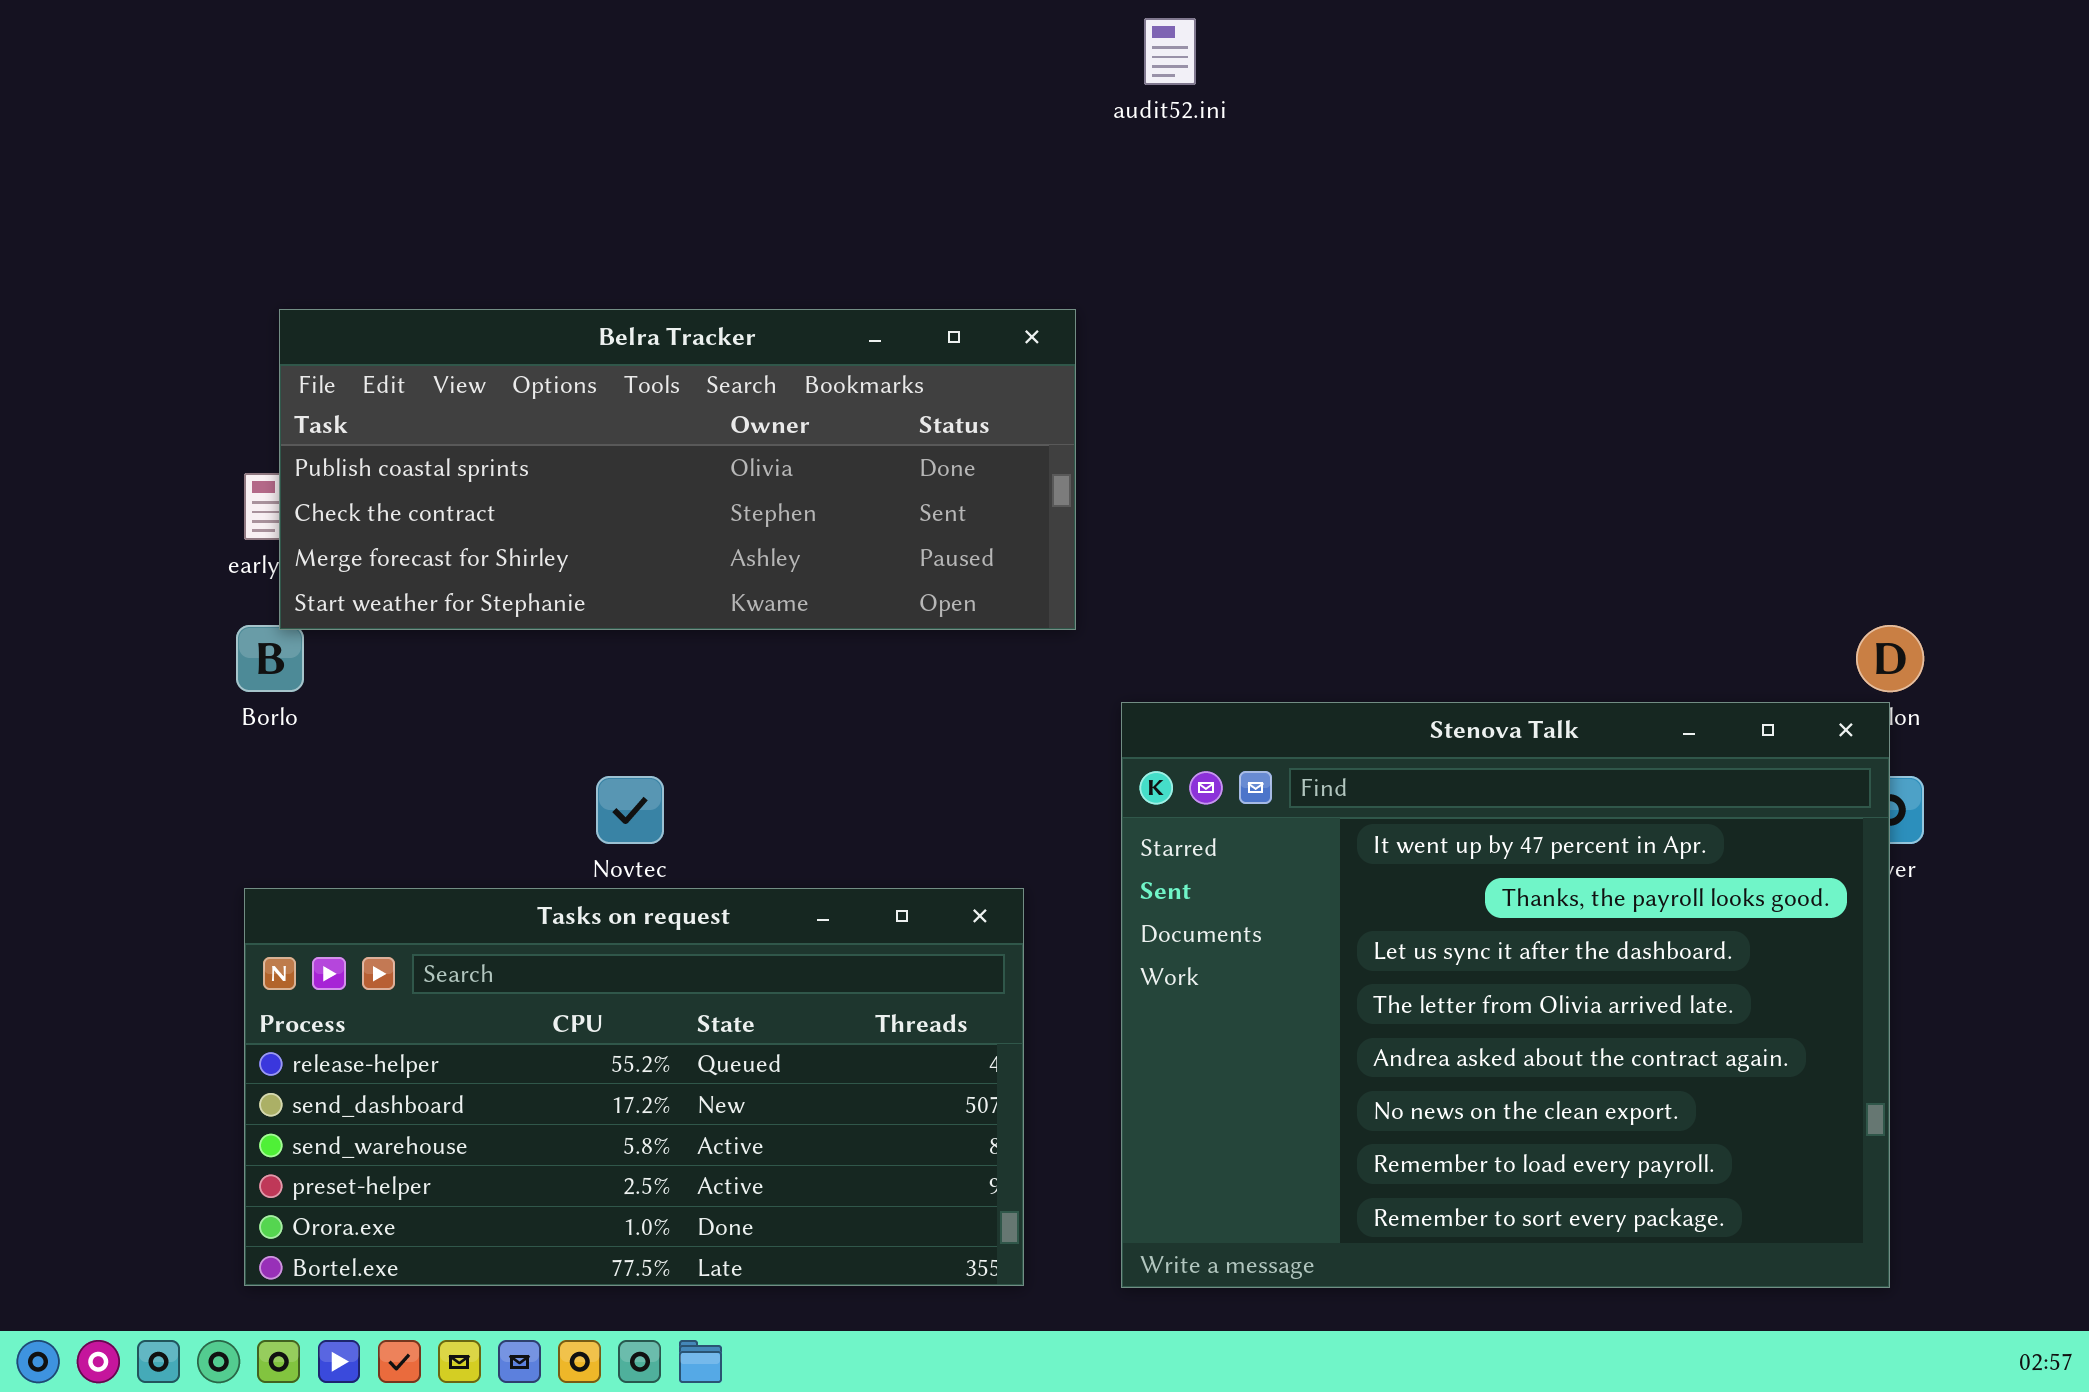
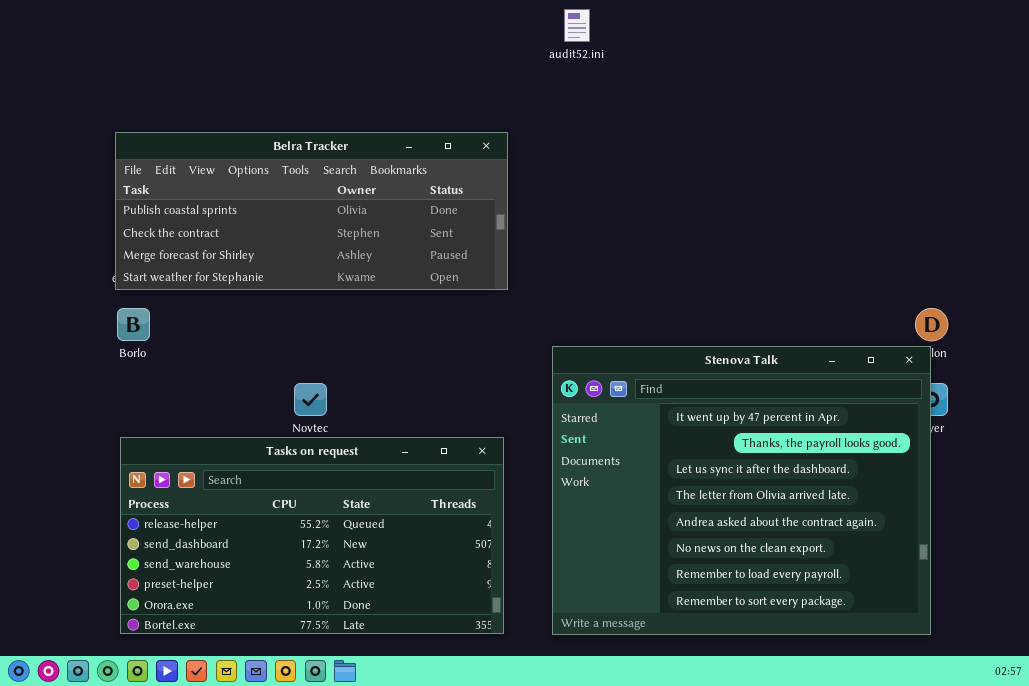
Belra Tracker: [279,309,1076,630] -> [115,132,508,290], moved

